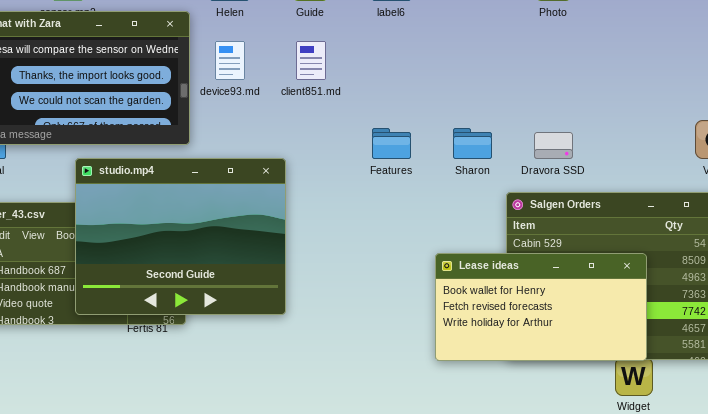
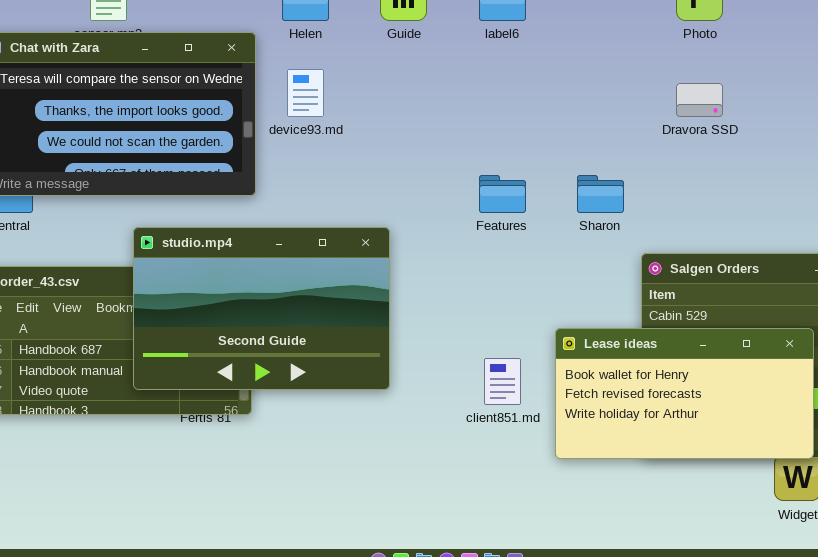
client851.md: [296,41,326,80] -> [484,358,521,405], moved
Dravora SSD: [534,132,573,159] -> [676,83,723,117], moved
studio.mp4: [75,158,286,315] -> [133,227,390,390], moved, resized

